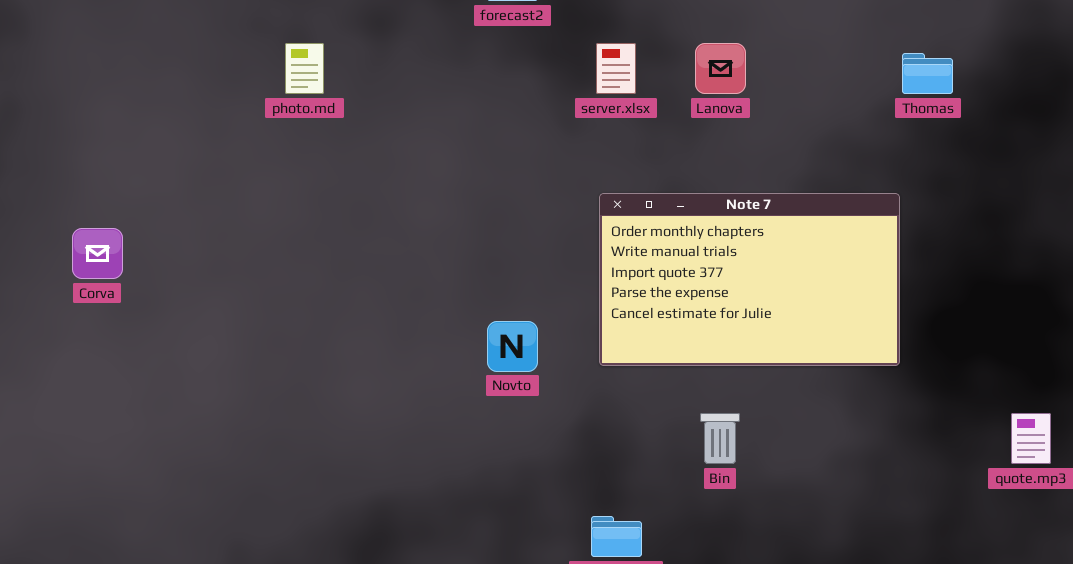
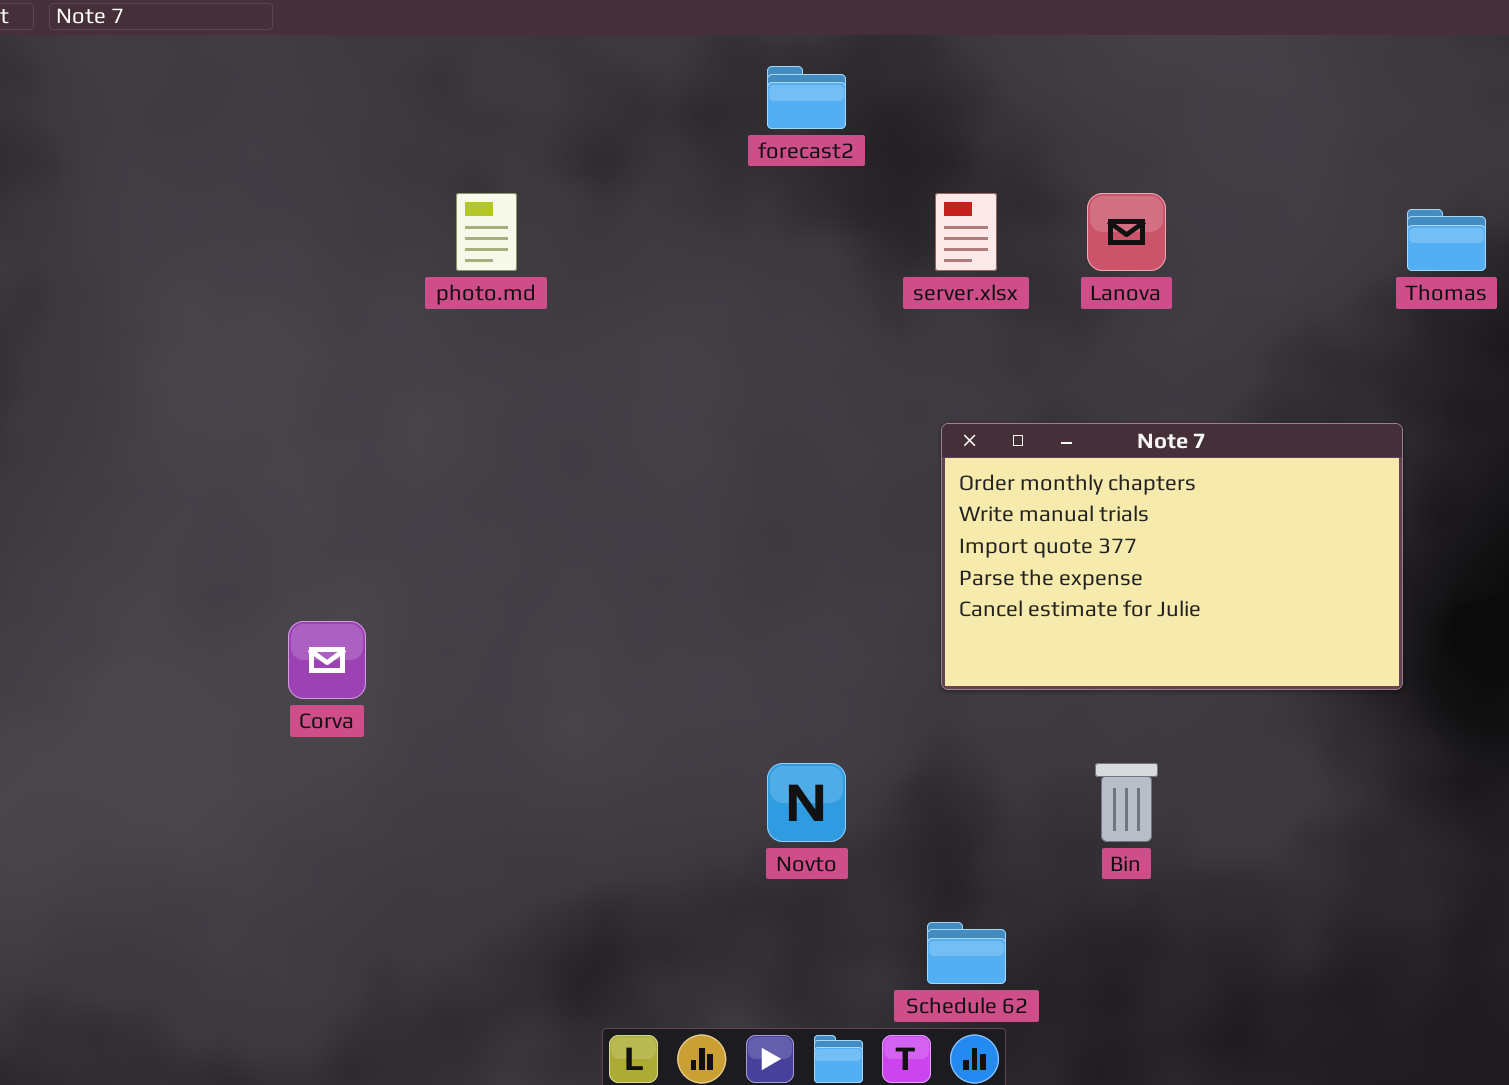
Corva: [72,228,123,279] -> [288,621,366,699], moved
Novto: [487,321,538,372] -> [767,763,846,842], moved

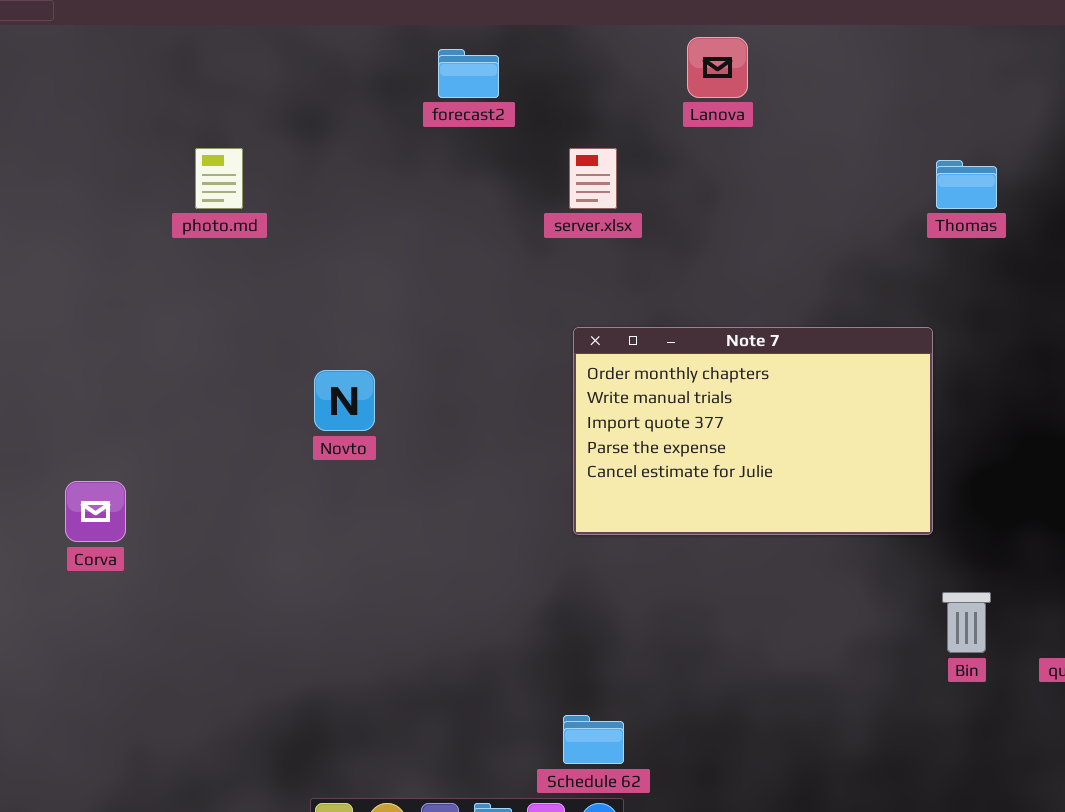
Lanova: [1087,193,1166,271] -> [687,37,748,98], moved
Novto: [767,763,846,842] -> [314,370,375,431], moved
Bin: [1095,763,1158,842] -> [942,592,991,653], moved

